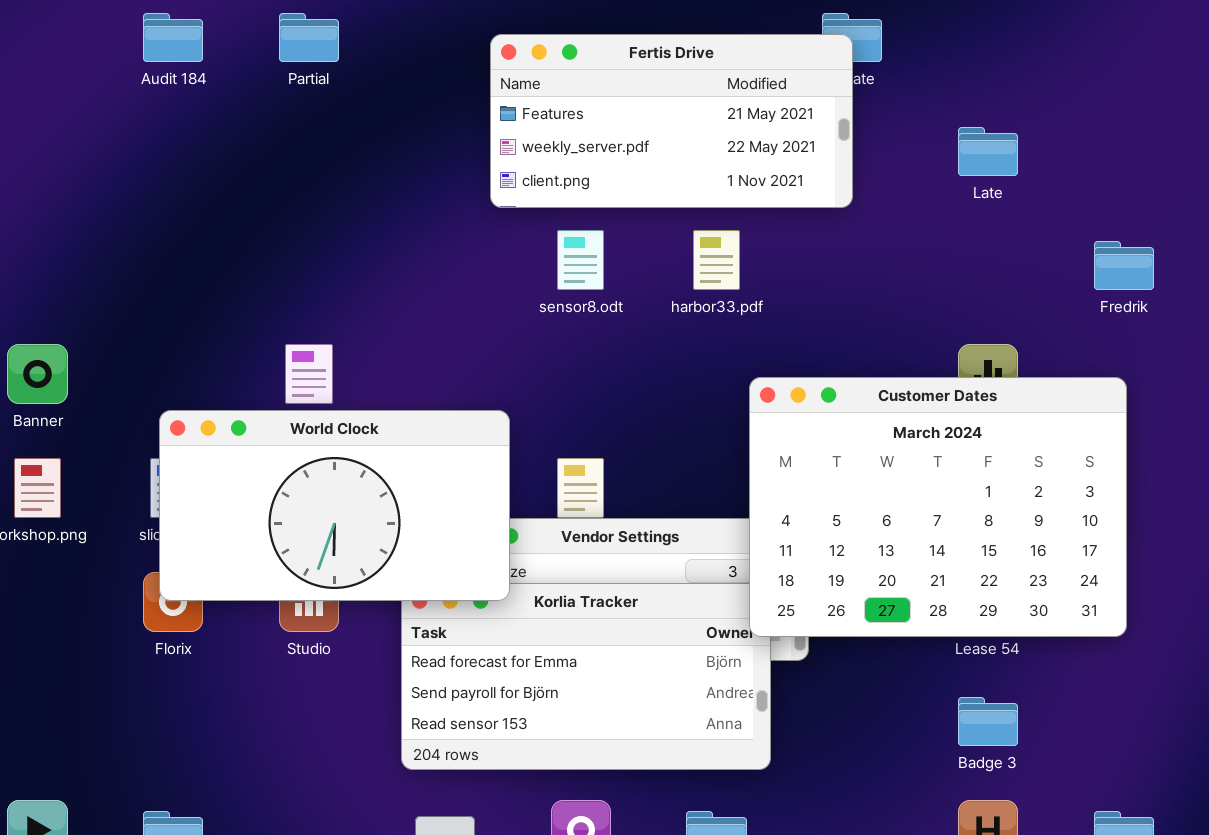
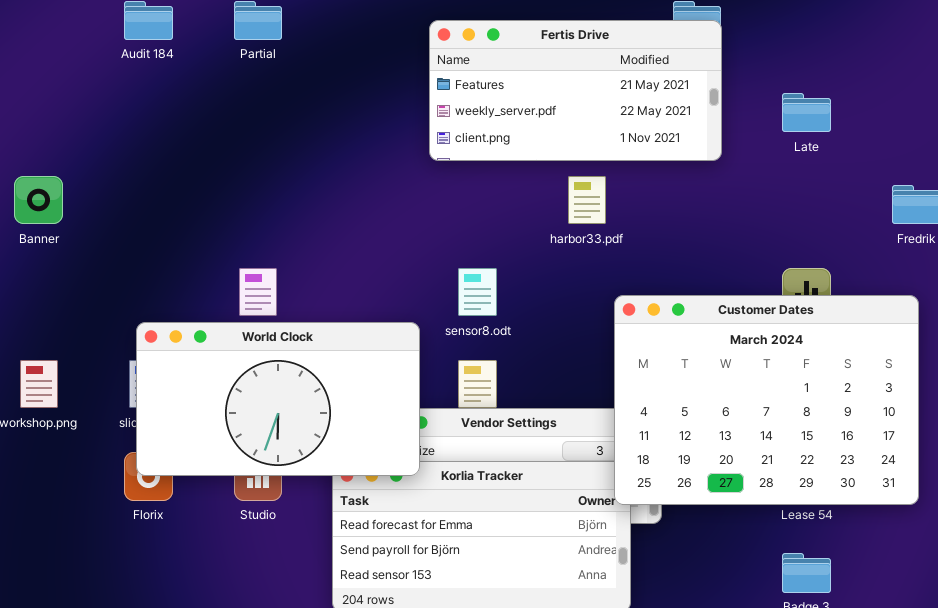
Fertis Drive: [490,34,853,208] -> [429,20,722,161], moved
sensor8.odt: [557,230,604,290] -> [458,268,497,316], moved
Banner: [7,344,68,404] -> [14,176,63,224], moved

